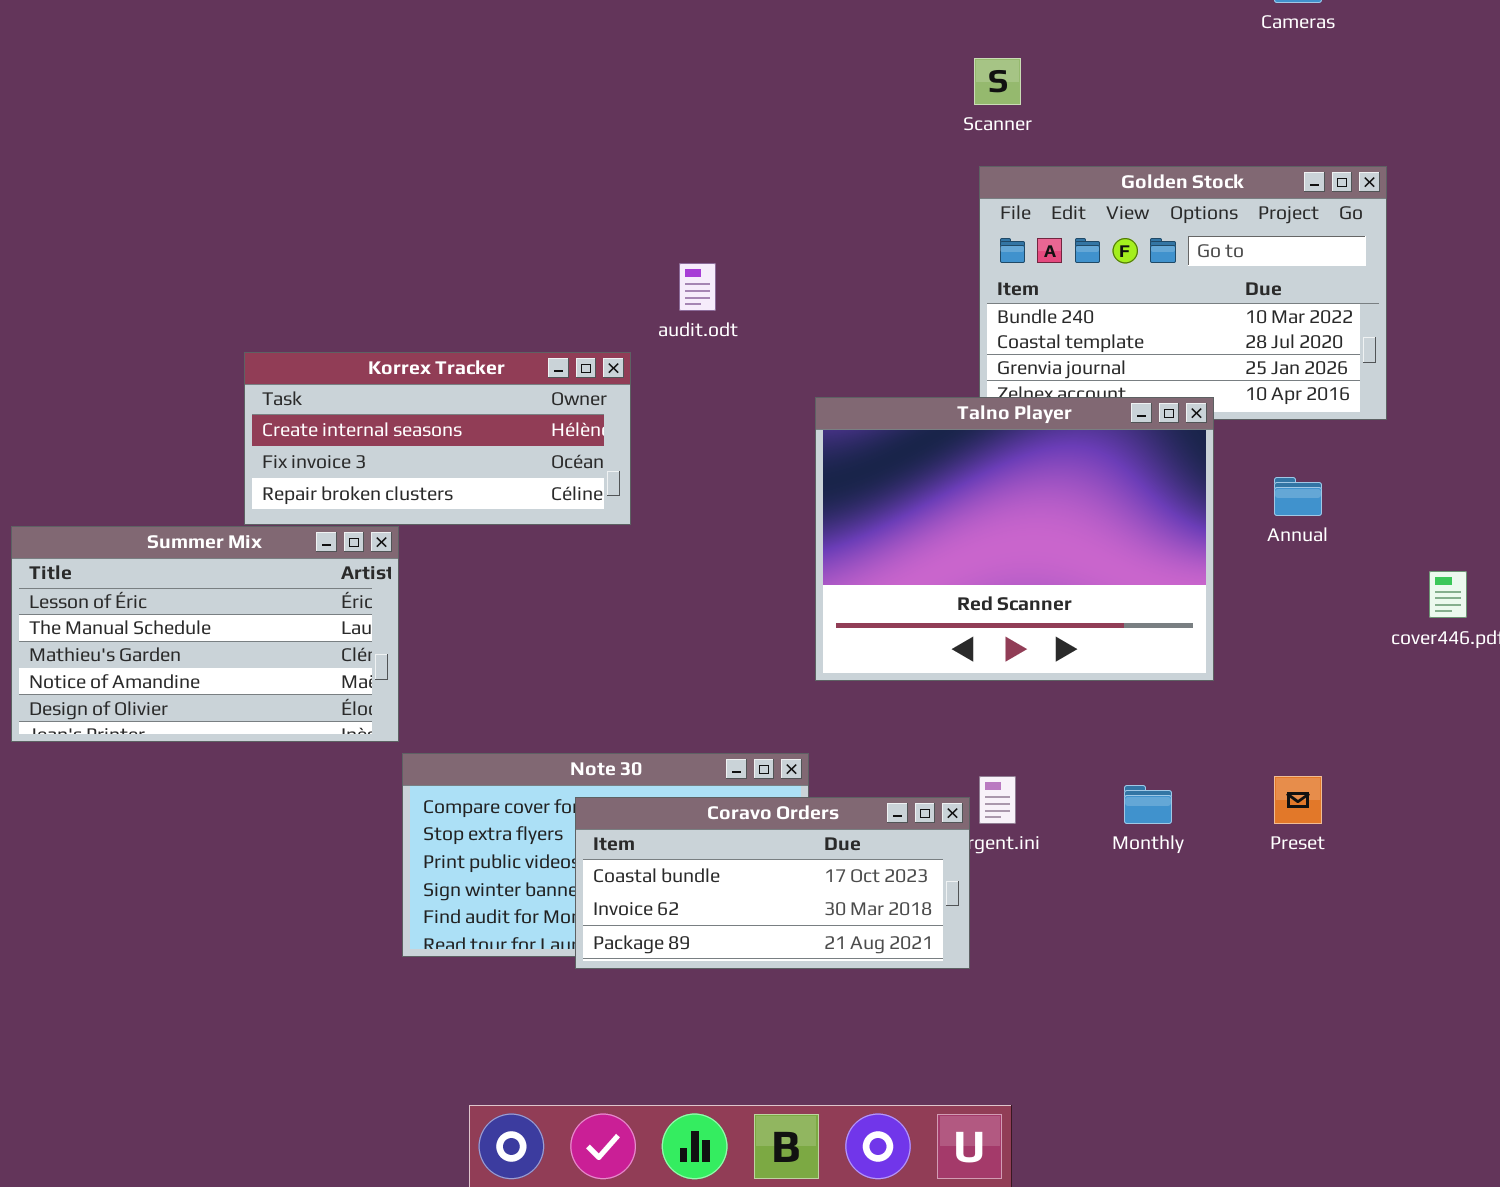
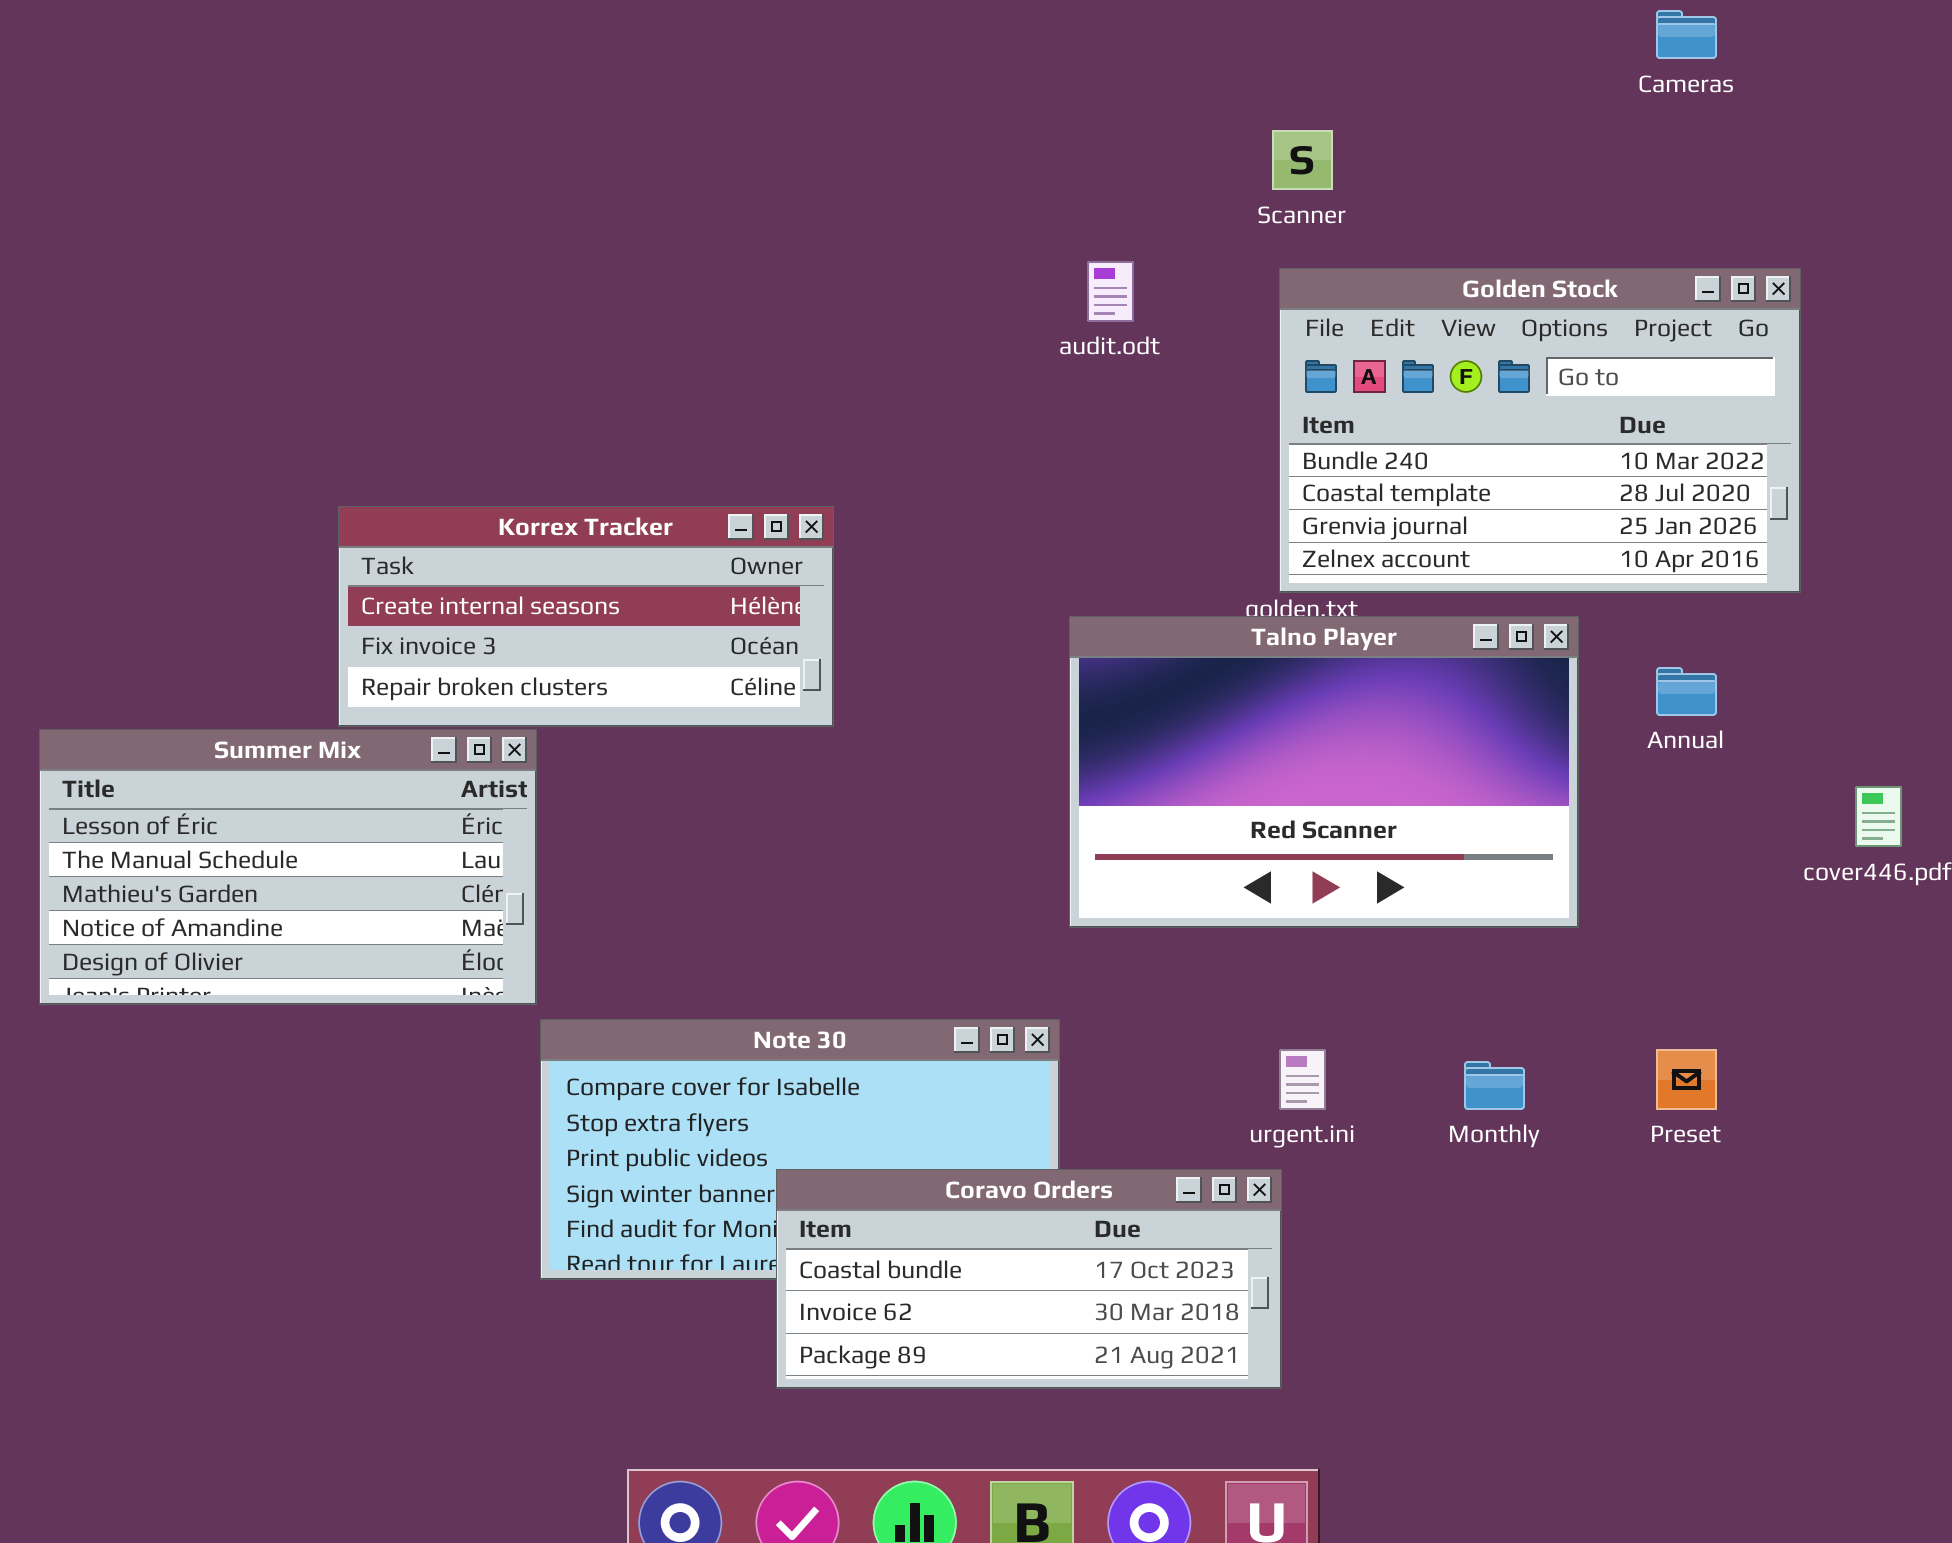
audit.odt: [679,263,716,311] -> [1087,261,1134,322], moved
Talno Player: [815,397,1214,681] -> [1069,616,1579,928], resized
Coravo Orders: [575,797,970,969] -> [776,1169,1282,1389], moved

